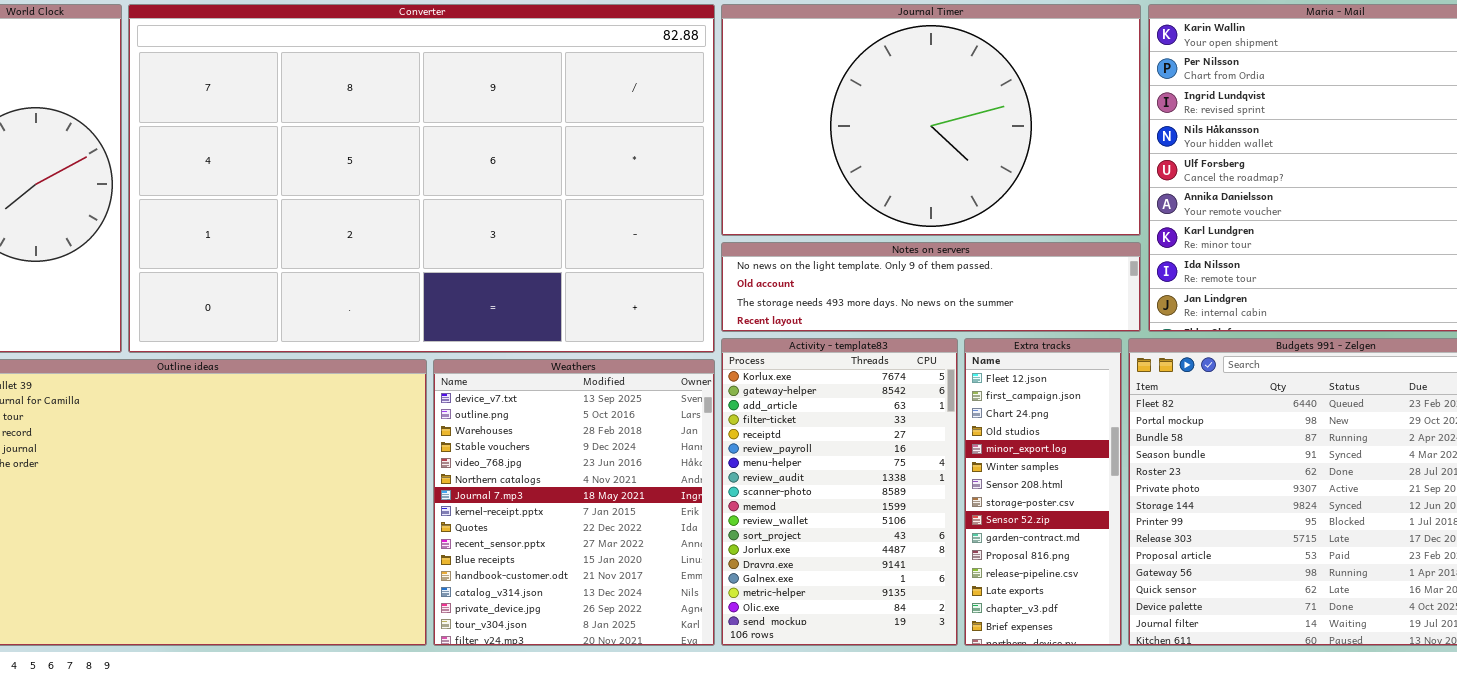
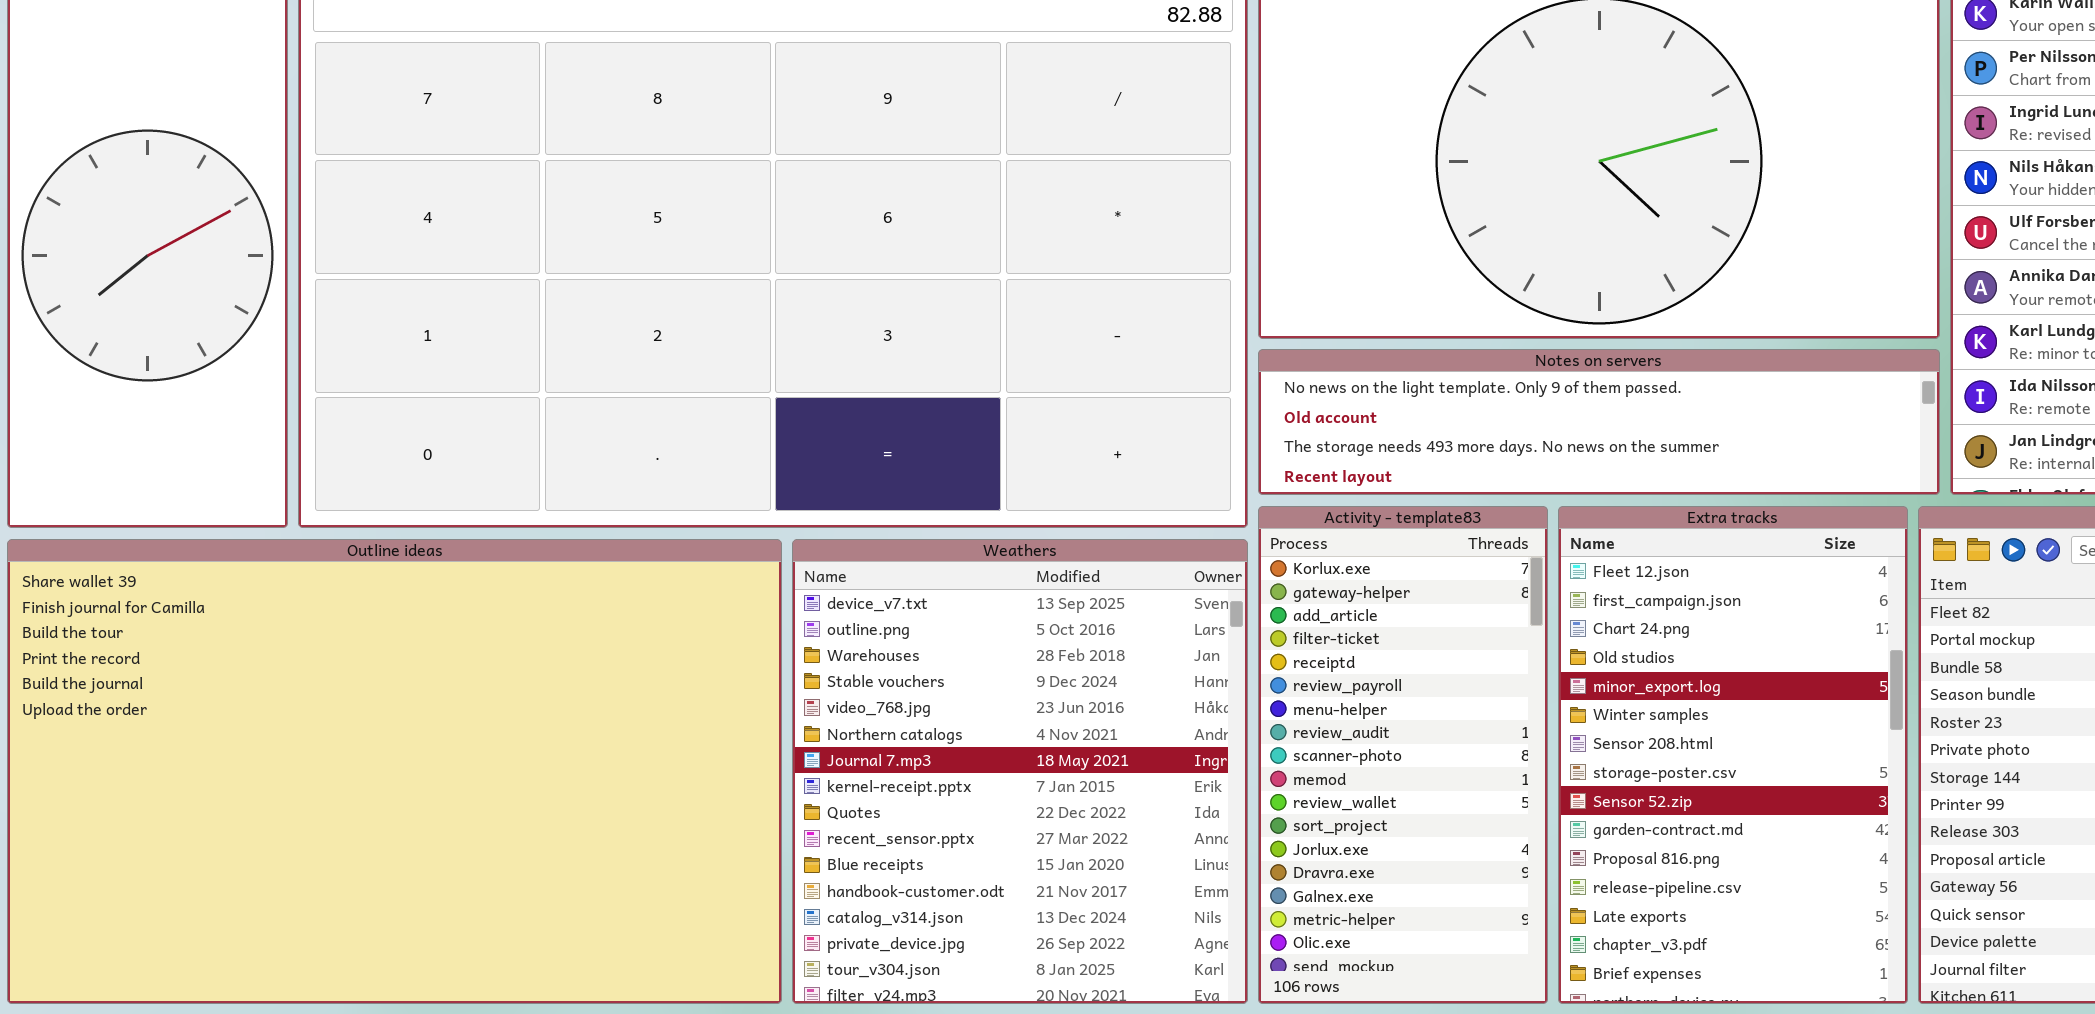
Activity - template83: [721,338,958,646] -> [1258,506,1548,1004], resized
Extra tracks: [964,338,1122,646] -> [1558,506,1908,1004], resized

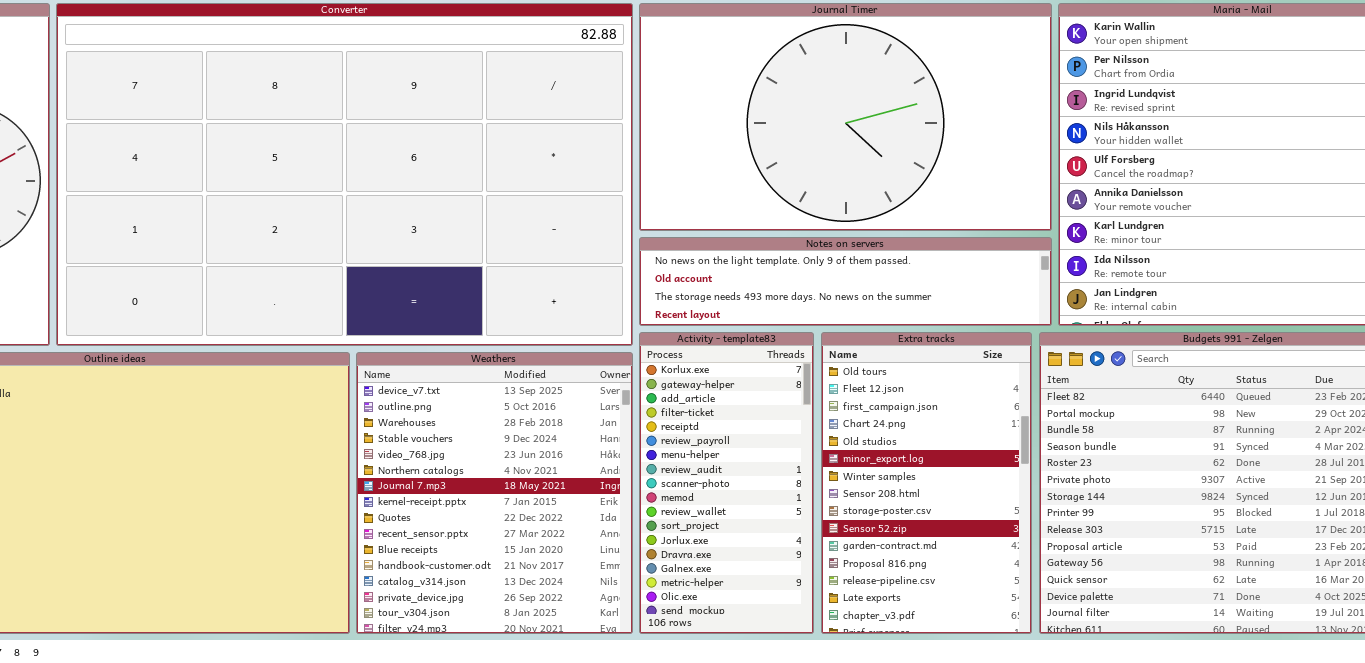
Extra tracks: [1558,506,1908,1004] -> [821,332,1032,634], scrolled up 1 row

